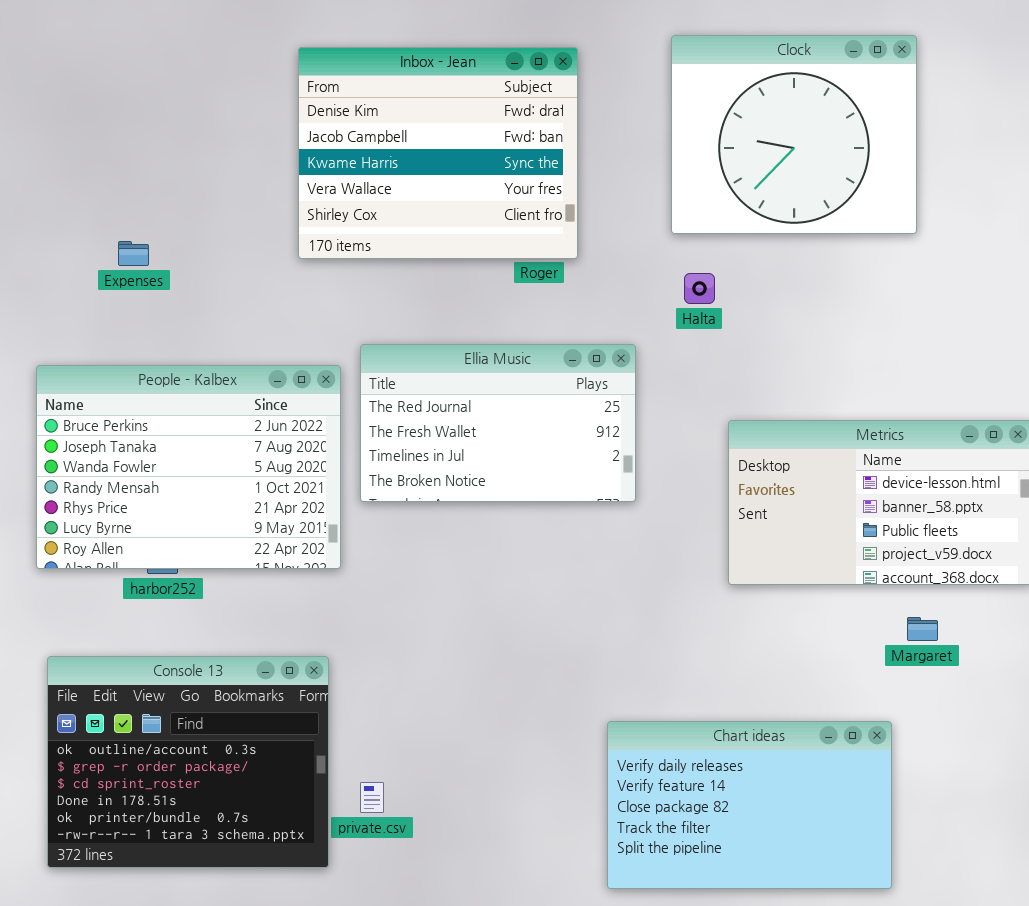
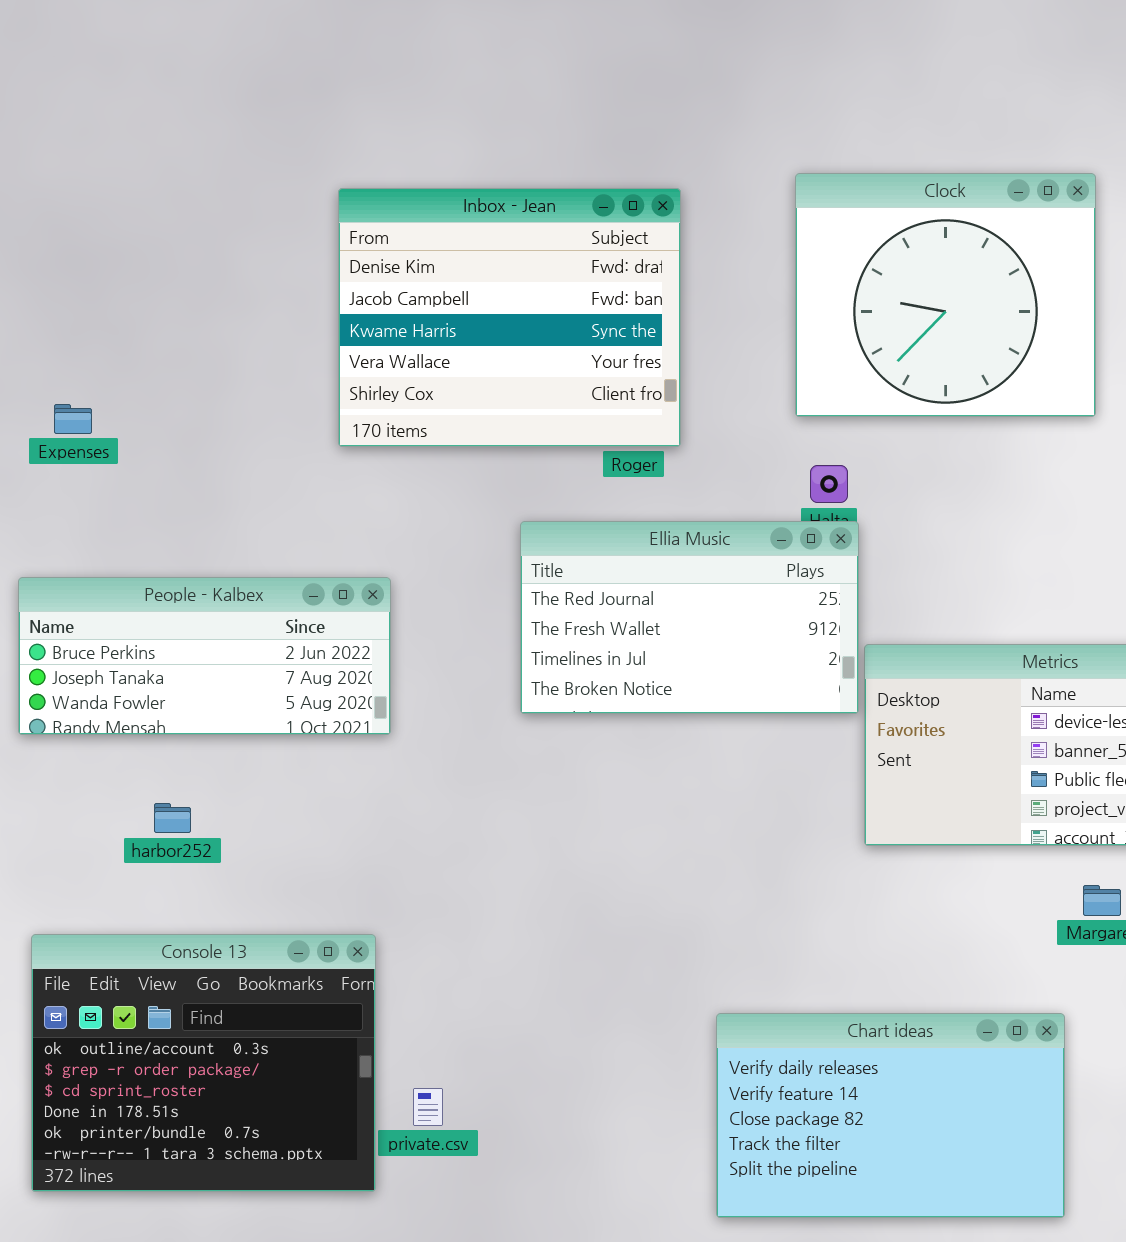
Expenses: [118,241,149,266] -> [54,404,92,434], moved
Ellia Music: [360,344,636,502] -> [520,521,859,714], moved
People - Kalbex: [36,365,341,569] -> [18,577,391,735], resized

